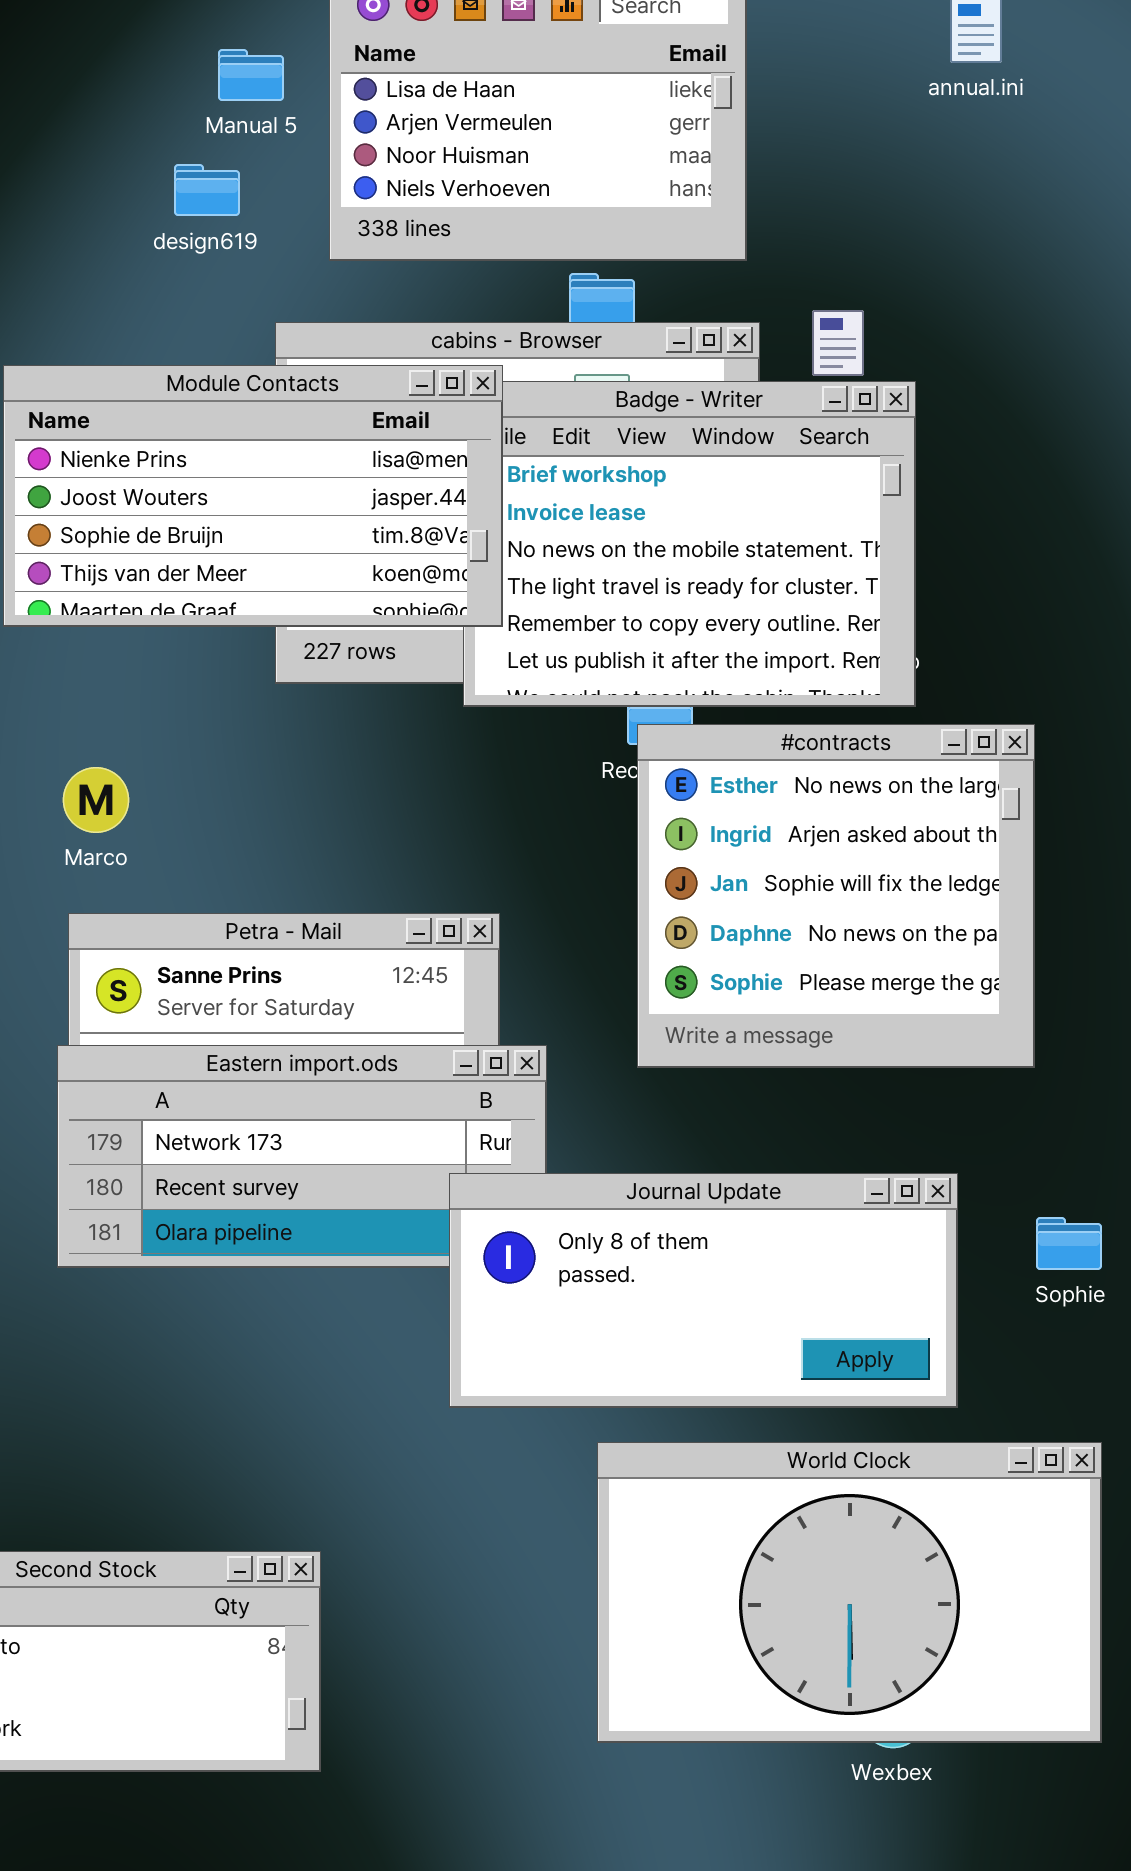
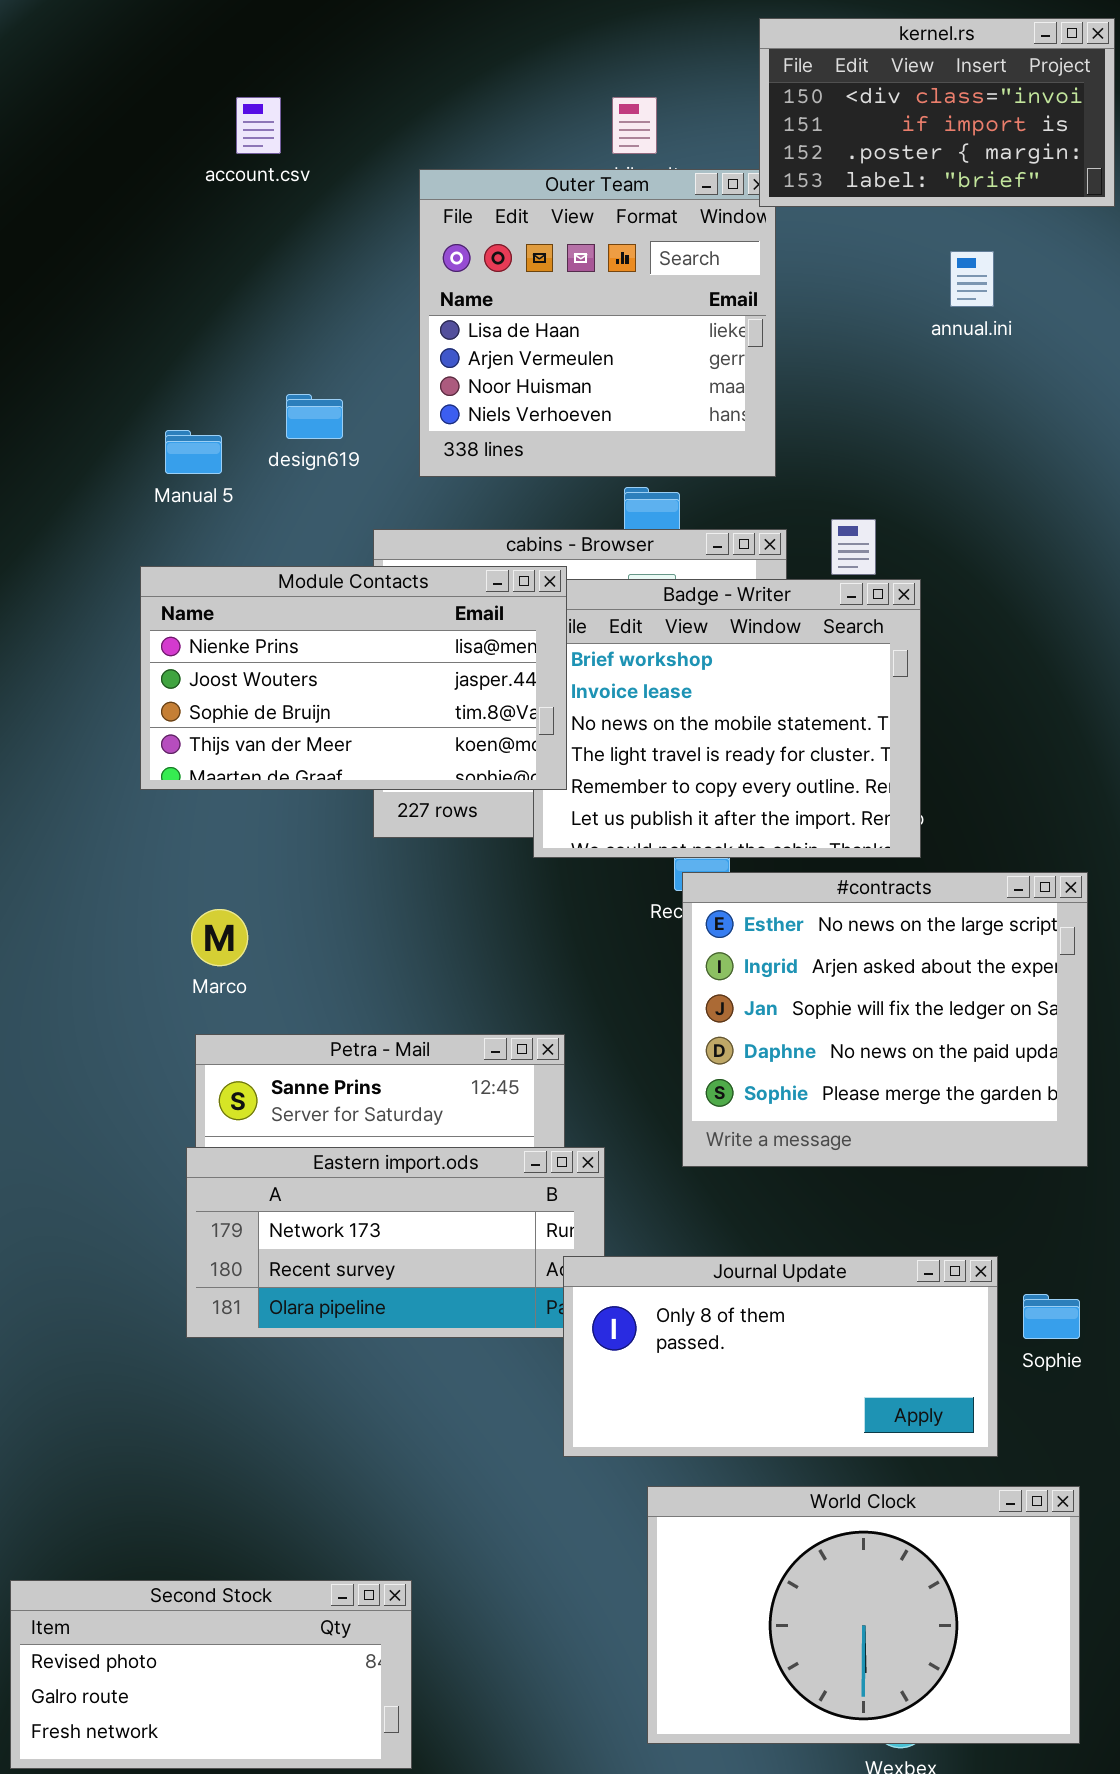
Manual 5: [218,49,284,101] -> [165,430,222,474], moved
#contracts: [637,724,1035,1068] -> [682,872,1088,1167], resized
Journal Update: [449,1173,958,1408] -> [563,1256,998,1457], moved

